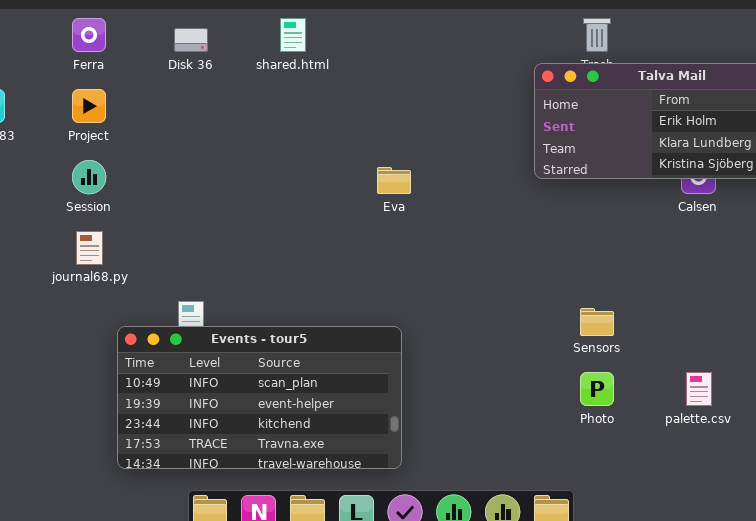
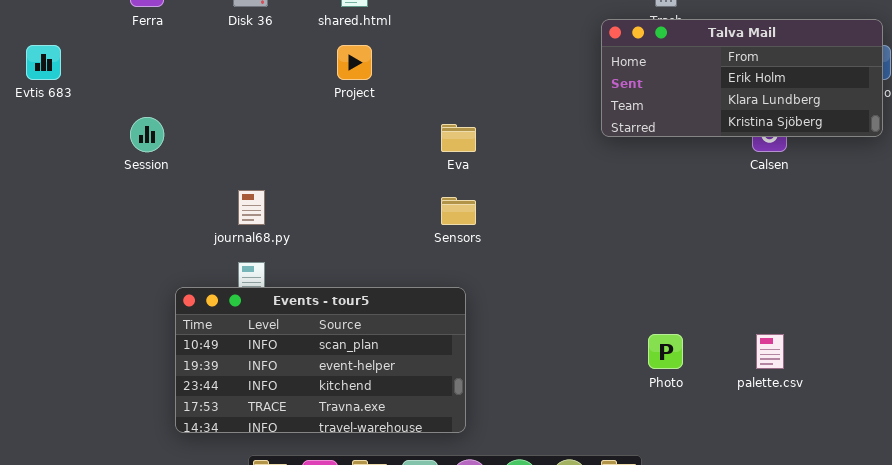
Project: [72,89,106,123] -> [337,45,372,80], moved
journal68.py: [76,231,103,265] -> [238,190,265,225], moved
Sensors: [580,308,614,336] -> [441,197,476,225], moved

